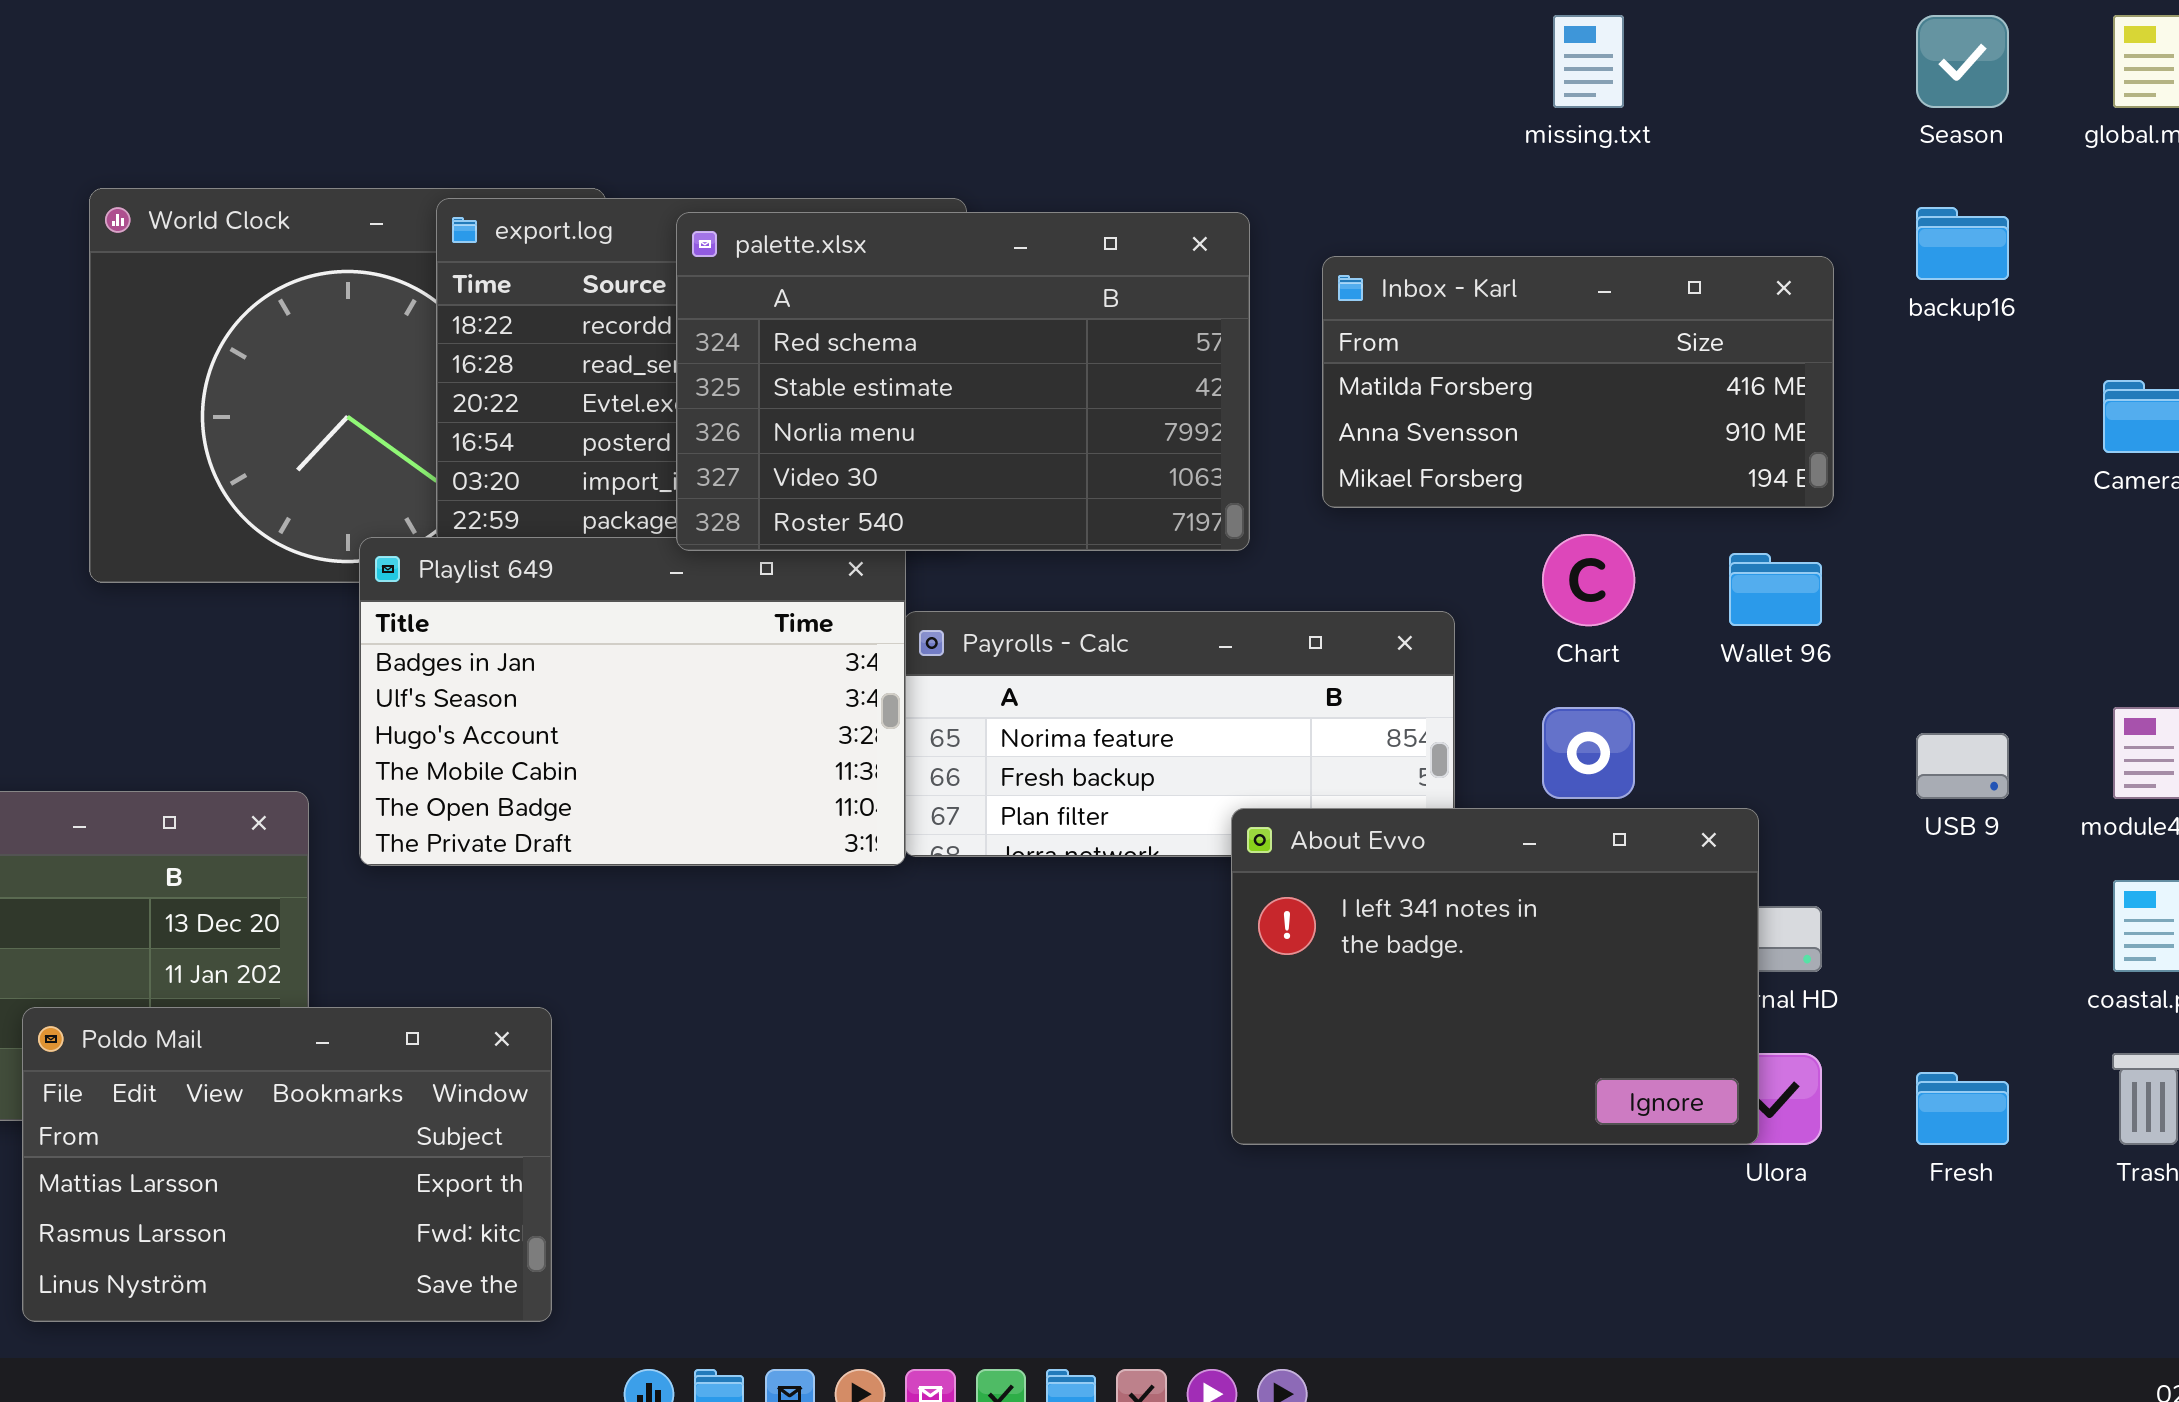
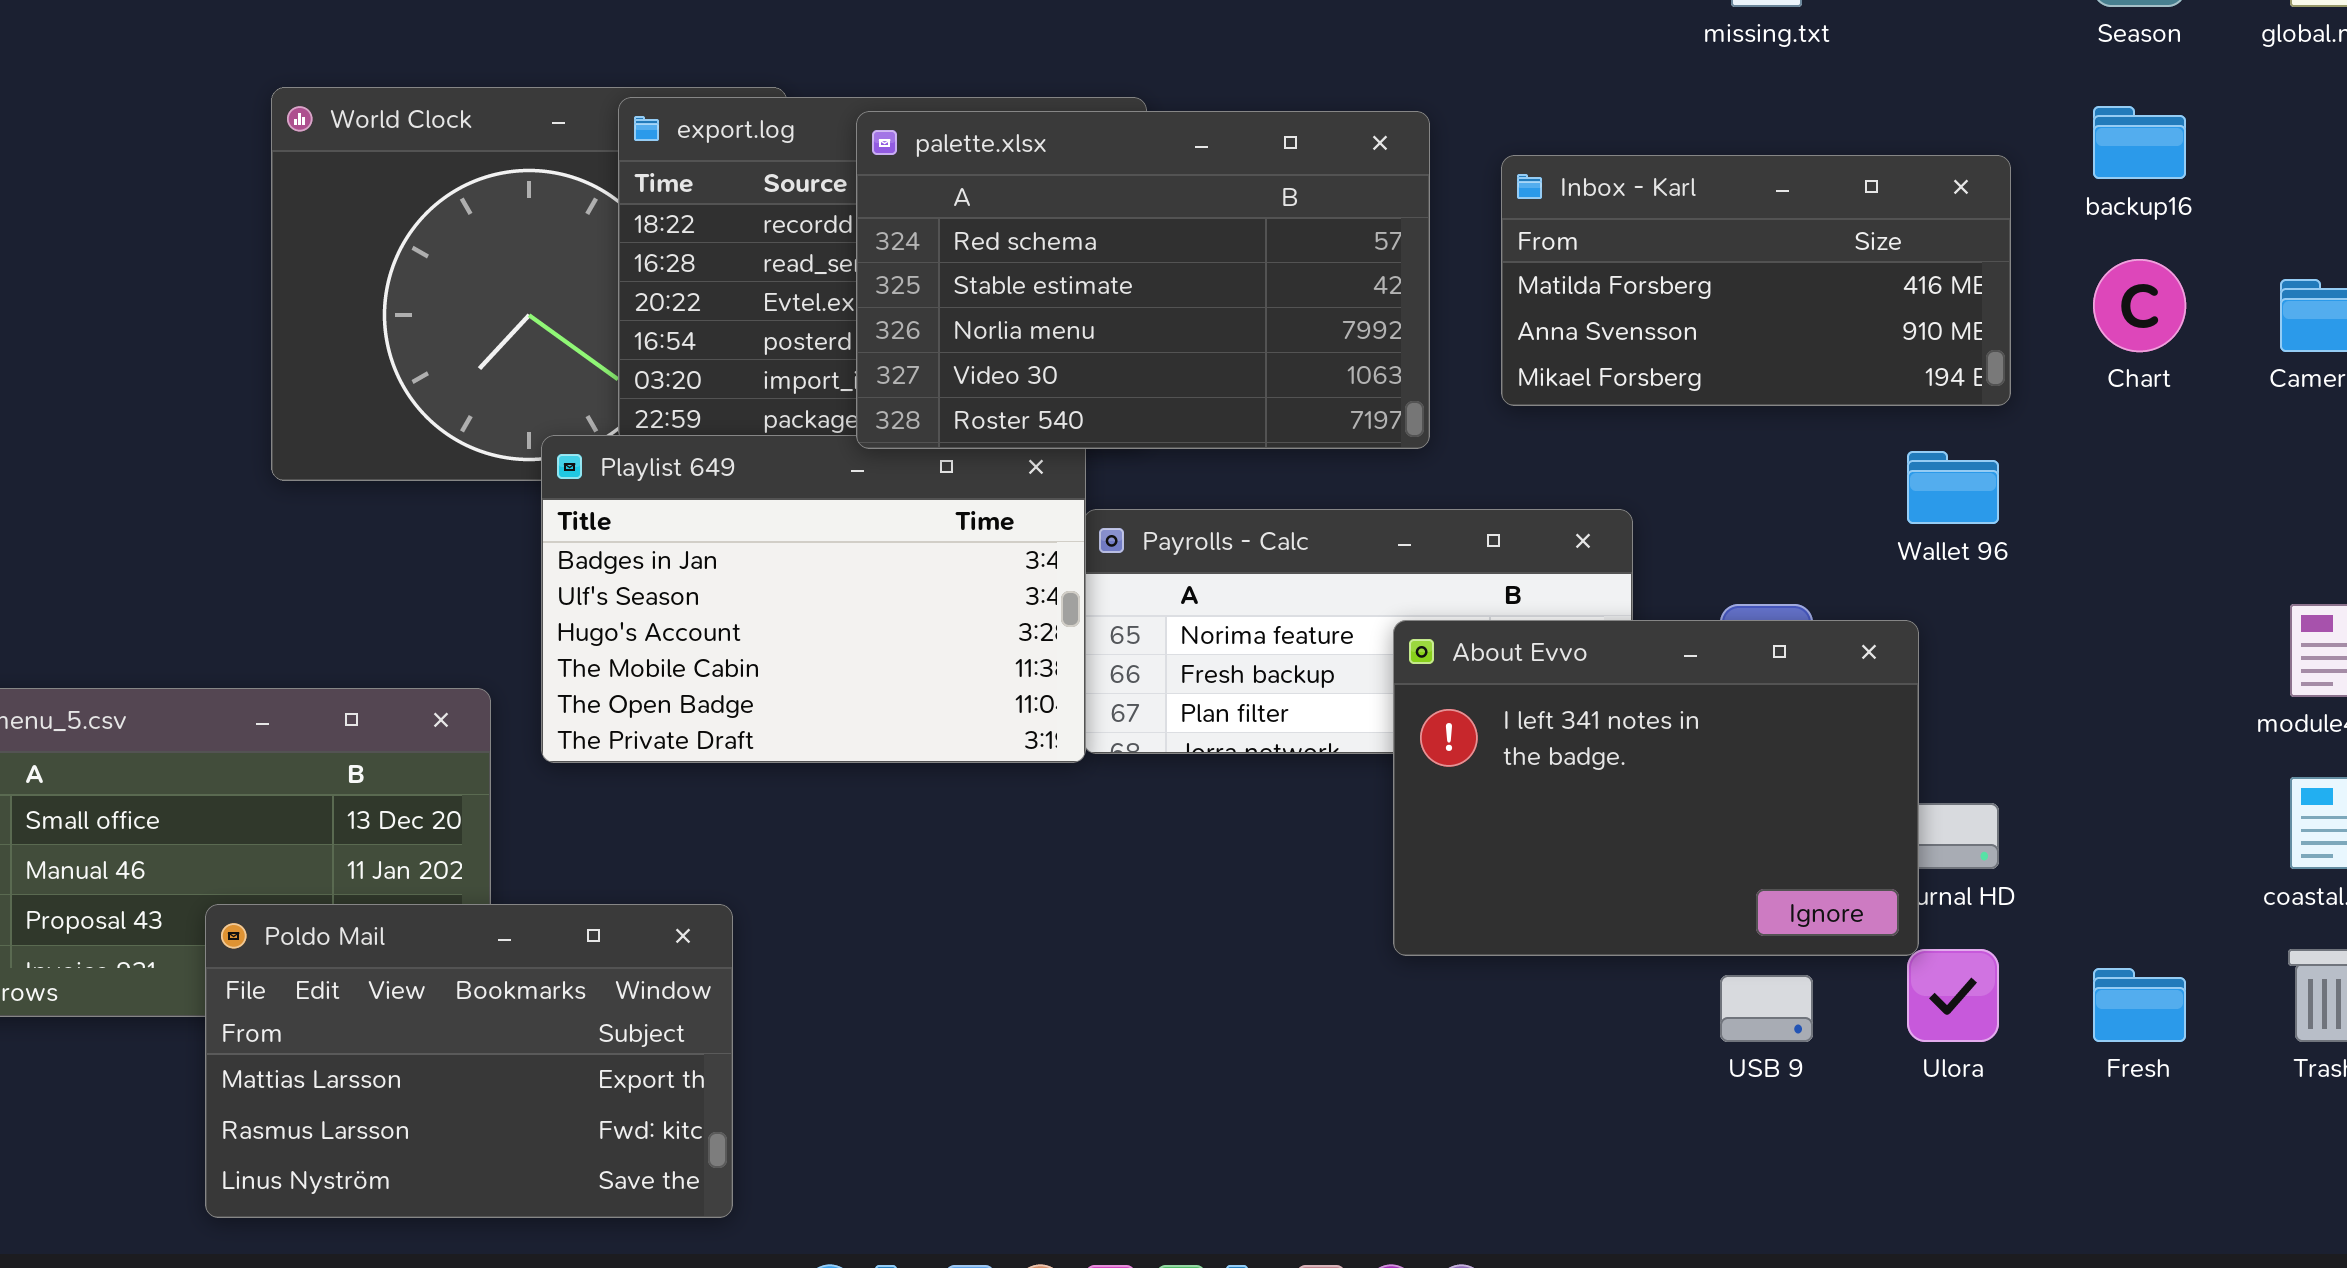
Chart: [1542,534,1635,626] -> [2093,259,2186,352], moved
USB 9: [1916,733,2009,799] -> [1720,975,1813,1042], moved
About Evvo: [1231,808,1759,1145] -> [1393,620,1919,956], moved

